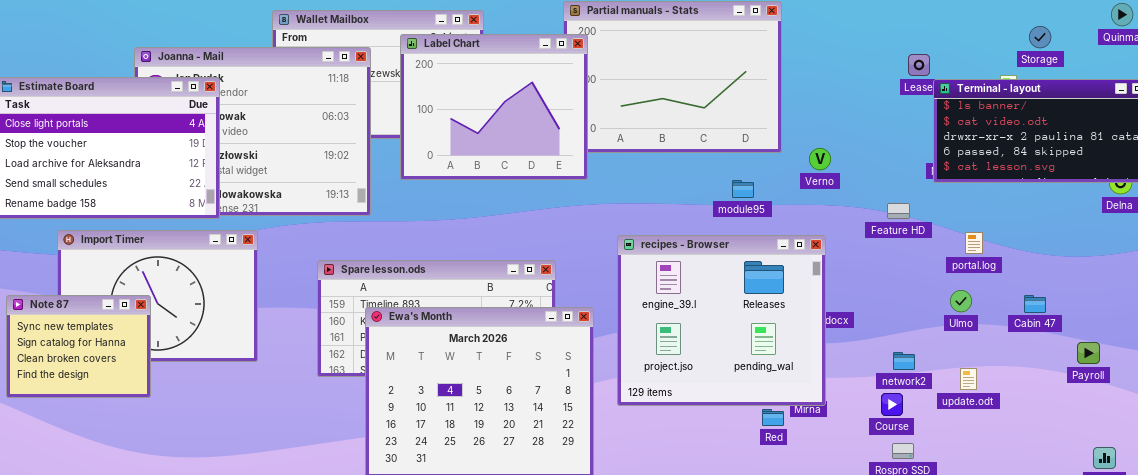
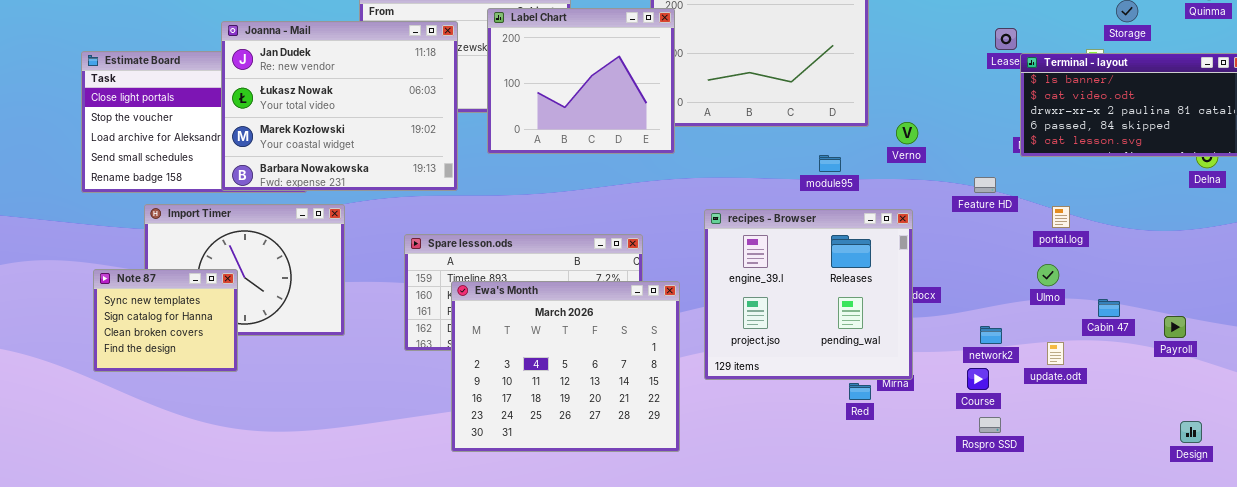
Joanna - Mail: [134,47,371,216] -> [221,21,458,191], raised
Cabin 47: [1024,295,1046,313] -> [1098,299,1120,317], moved

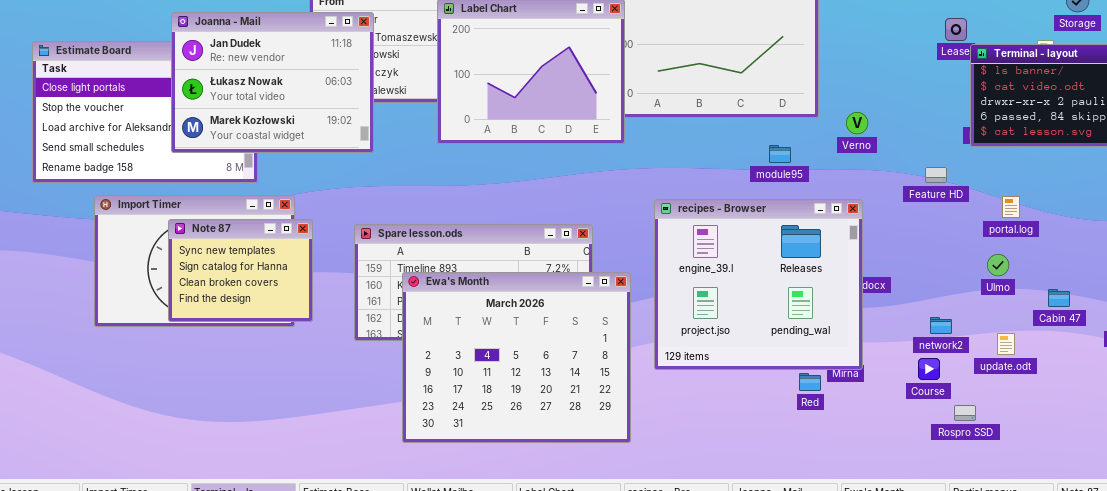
Joanna - Mail: [221,21,458,191] -> [171,12,374,153], resized
Note 87: [93,269,238,372] -> [168,219,313,322], moved
Rospro SSD: [979,417,1001,433] -> [954,405,976,421], moved

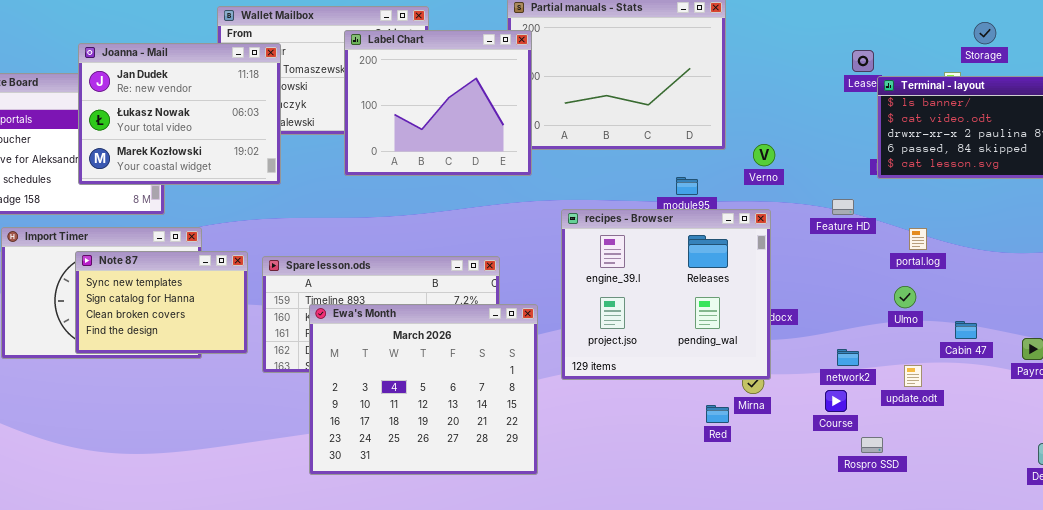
recipes - Browser: [654,199,863,370] -> [561,209,771,380], moved
Note 87: [168,219,313,322] -> [75,251,248,354], resized

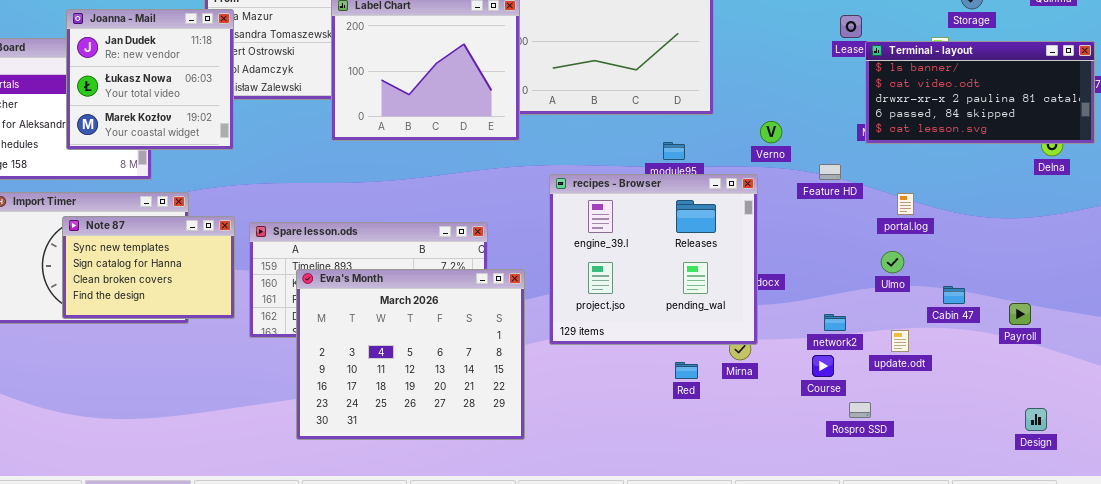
Joanna - Mail: [78,43,281,185] -> [66,9,234,150], resized
Verno: [753,144,775,166] -> [760,121,782,143], moved
Red: [706,405,729,423] -> [675,362,698,379], moved

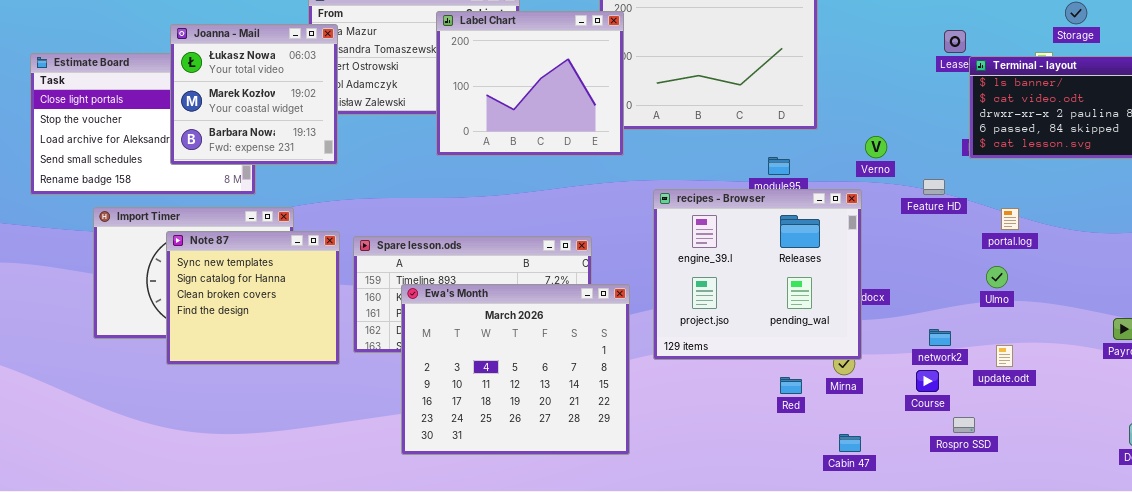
Joanna - Mail: [66,9,234,150] -> [170,24,338,165], scrolled down 1 row
Note 87: [62,216,235,319] -> [166,231,340,365], resized
Cabin 47: [943,286,965,304] -> [839,434,861,452], moved

